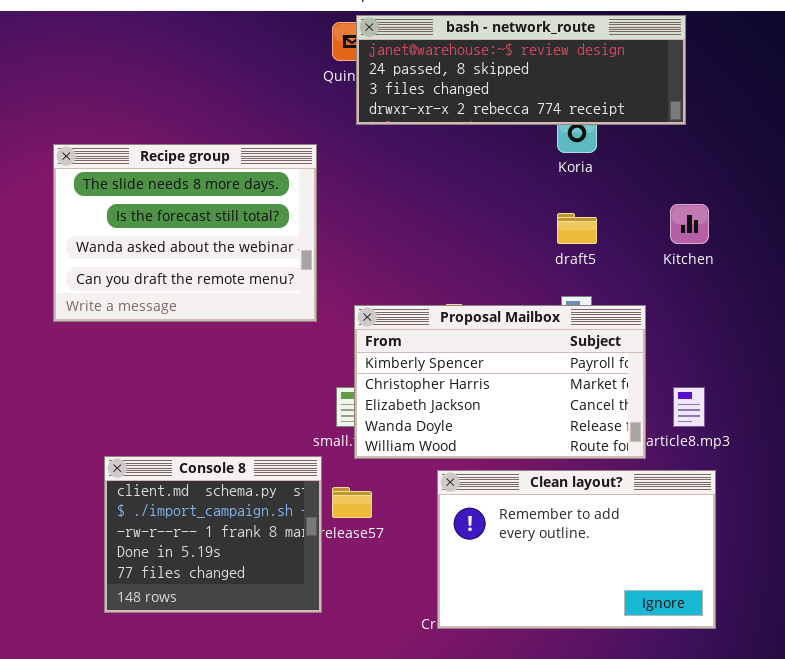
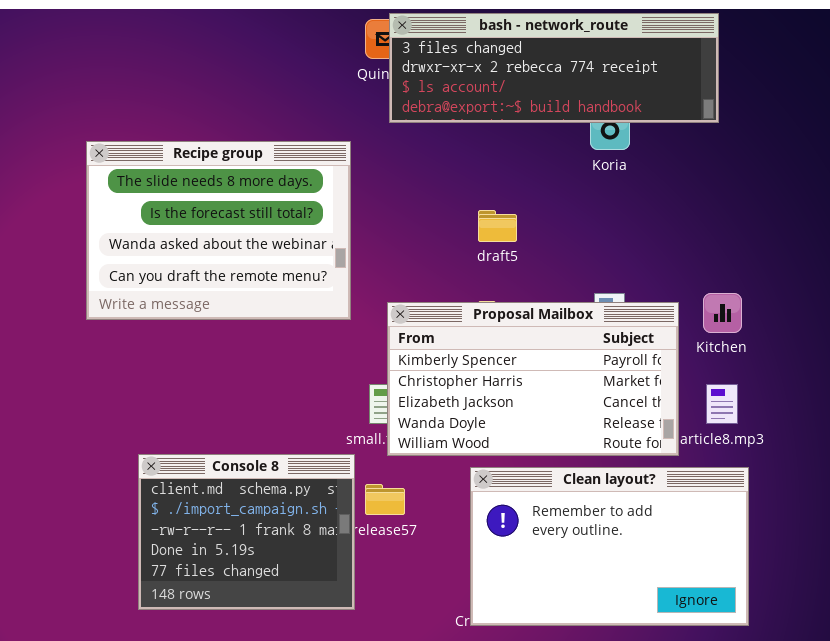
bash - network_route: [356,15,686,125] -> [389,13,719,123], scrolled down 2 rows
Kitchen: [670,204,709,244] -> [703,293,742,333], moved
draft5: [557,213,597,244] -> [478,210,517,242], moved

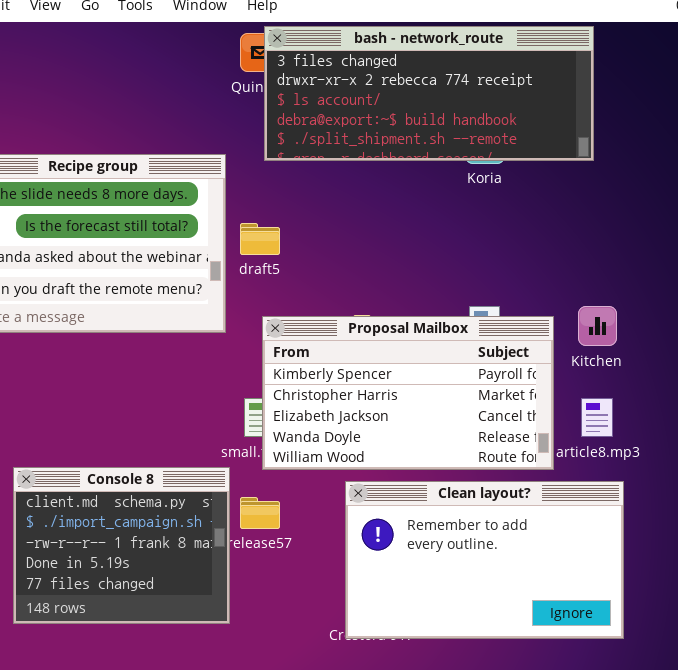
bash - network_route: [389,13,719,123] -> [264,26,594,161], resized
draft5: [478,210,517,242] -> [240,223,280,255], moved

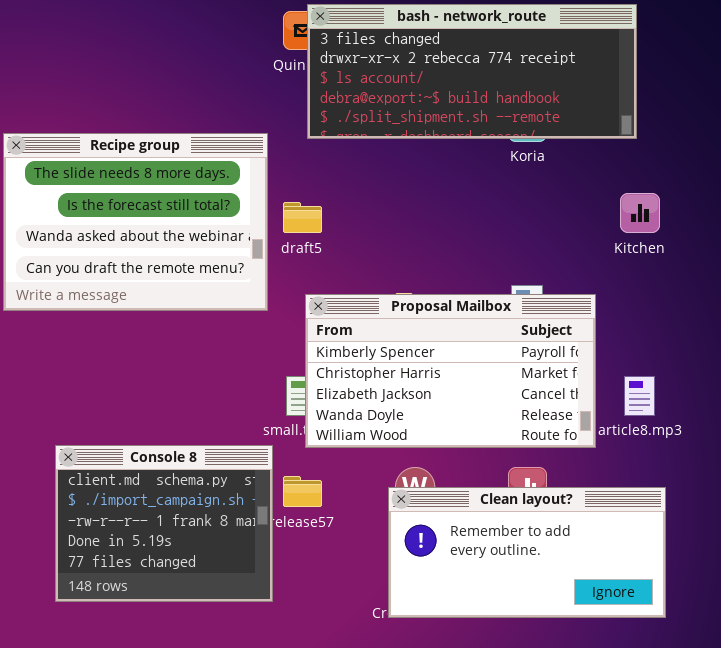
Kitchen: [578,306,617,346] -> [620,193,660,233], moved
Clean layout?: [345,481,624,639] -> [388,487,666,618], resized

